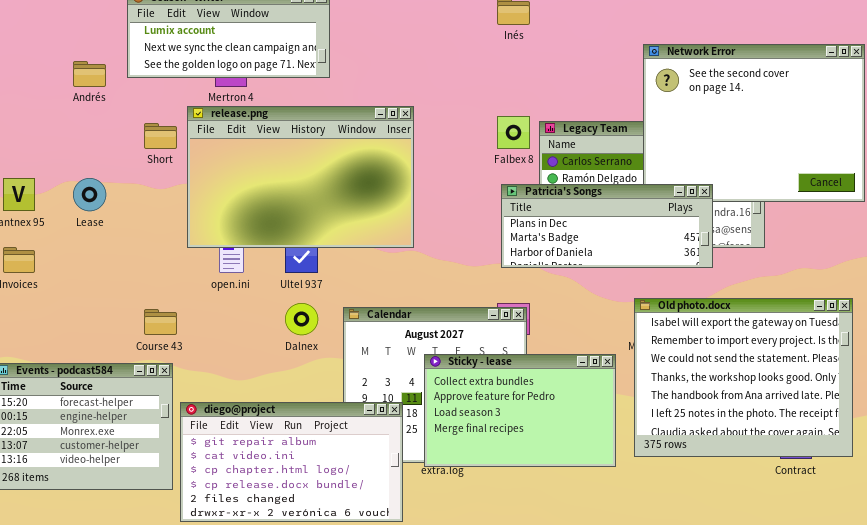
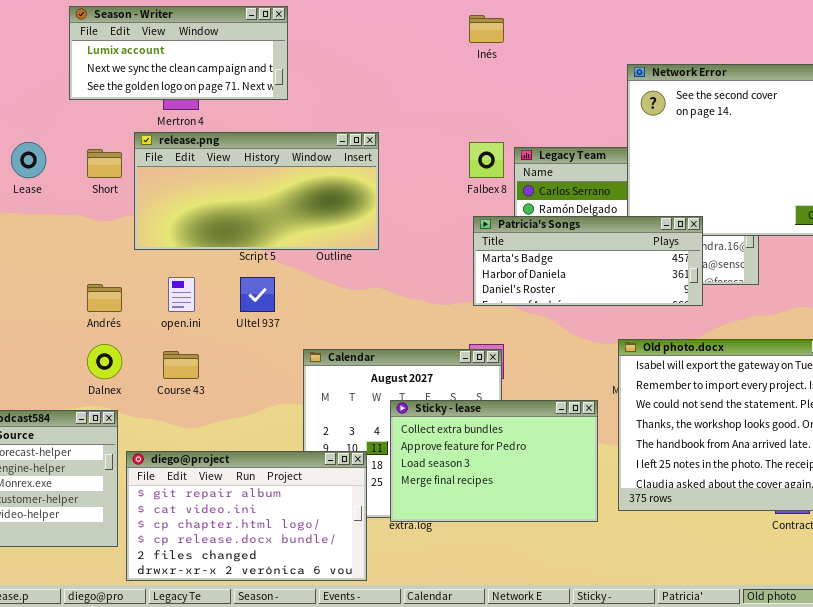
Andrés: [73,61,106,87] -> [87,284,122,312], moved
release.png: [187,106,414,248] -> [134,132,379,250], resized
Lease: [73,178,106,211] -> [11,142,46,178], moved
Patricia's Songs: [501,184,713,268] -> [473,216,703,306], scrolled down 1 row
Dalnex: [285,303,318,335] -> [87,344,122,379], moved
Course 43: [144,309,177,335] -> [163,351,199,379], moved

